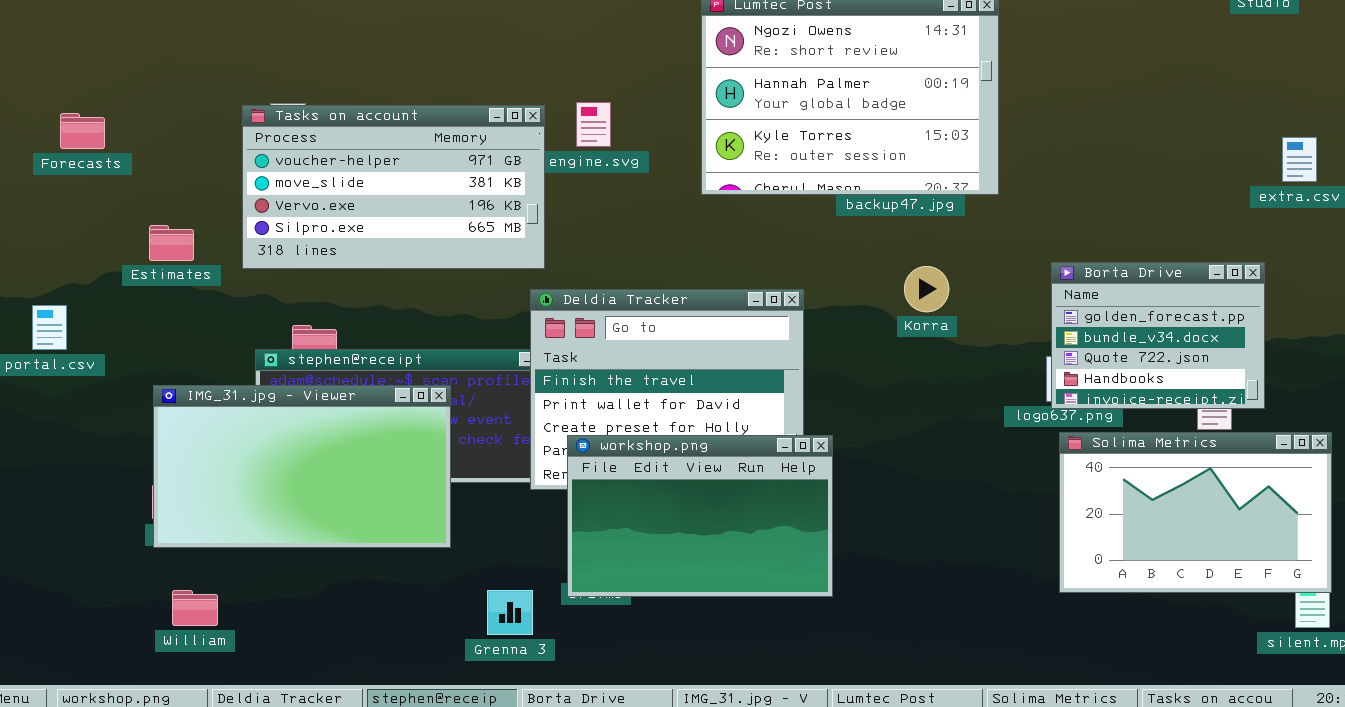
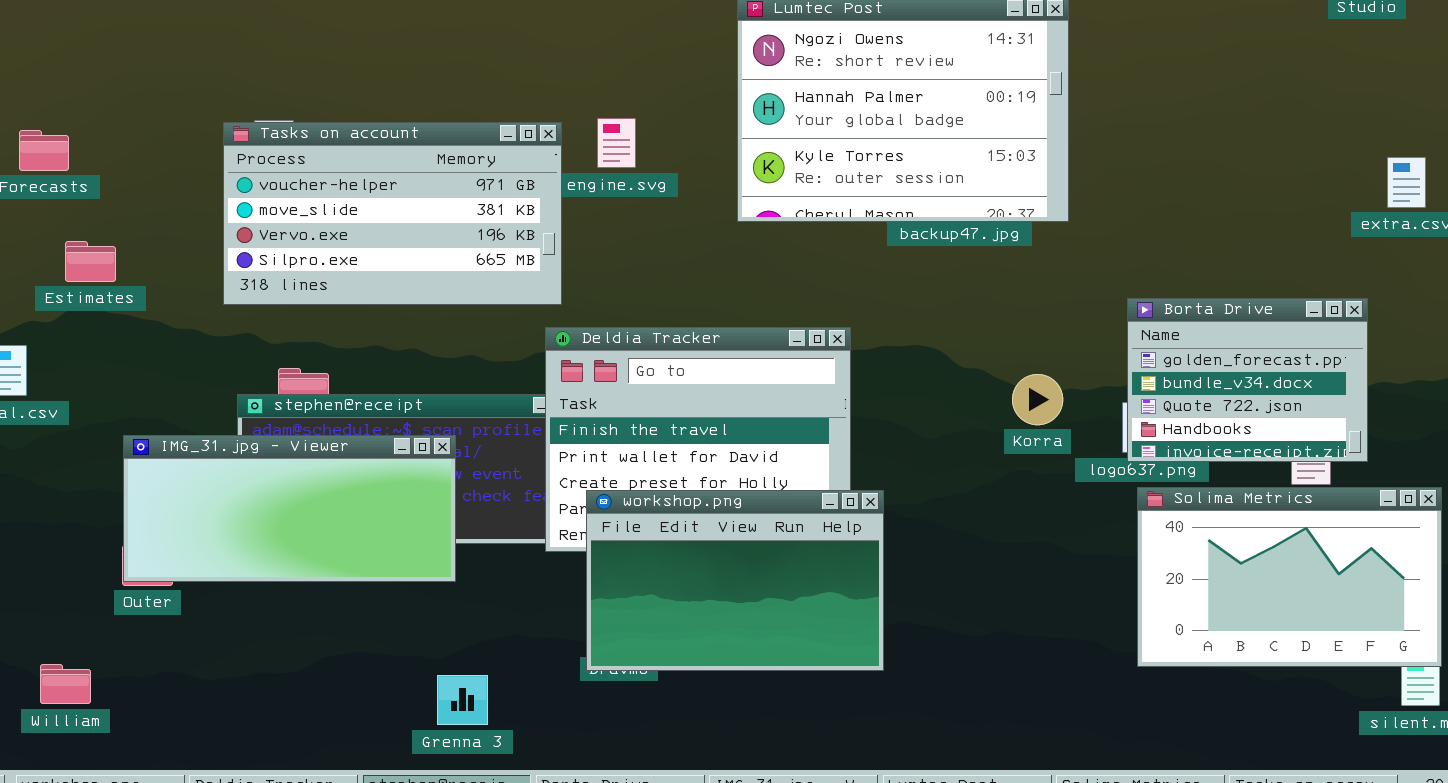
Estimates: [149,225,194,261] -> [65,241,116,282], moved
Korra: [904,266,949,312] -> [1012,374,1063,425], moved
IMG_31.jpg - Viewer: [153,385,451,548] -> [123,435,456,582], resized
William: [172,590,218,626] -> [40,664,91,704], moved
Grenna 3: [487,590,533,635] -> [437,675,488,725], moved

